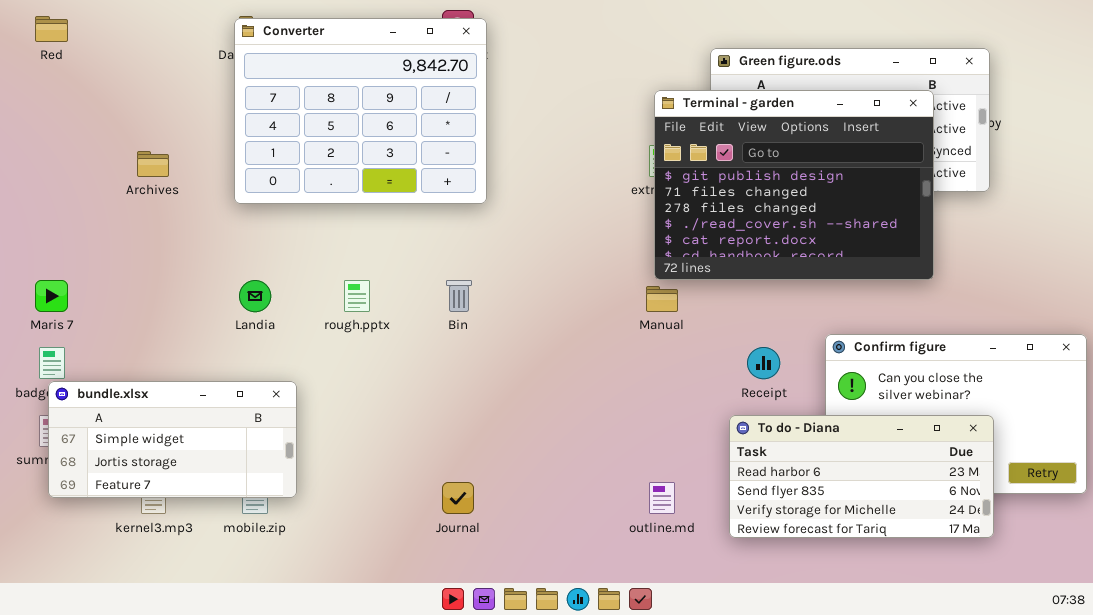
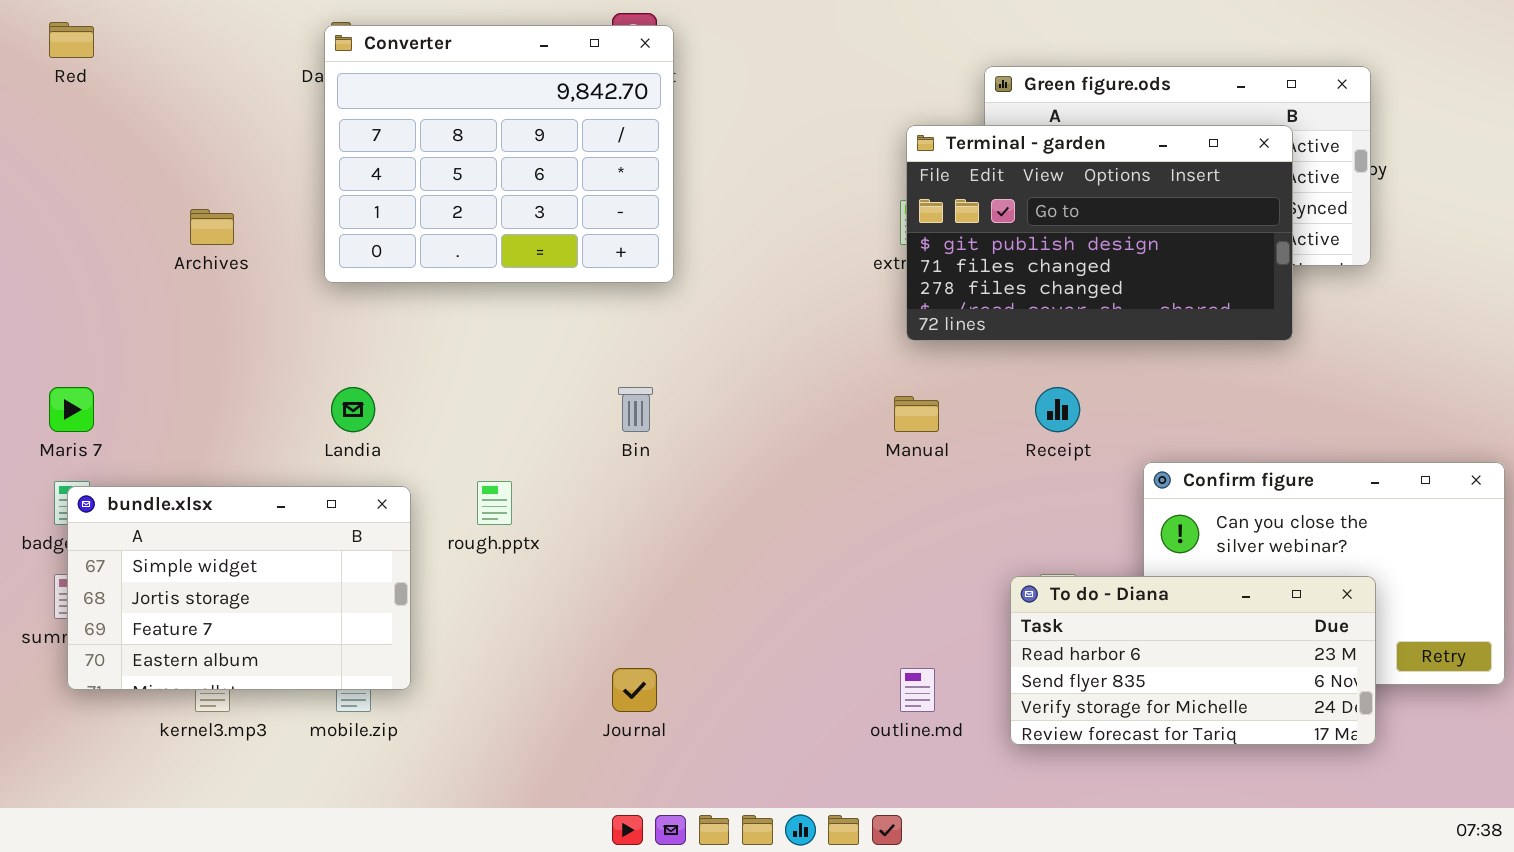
Terminal - garden: [654,90,934,280] -> [906,125,1293,341], resized
rough.pptx: [344,280,370,312] -> [477,481,512,525], moved
Receipt: [747,347,780,379] -> [1035,387,1080,432], moved
bundle.xlsx: [48,381,297,498] -> [67,486,411,690], resized

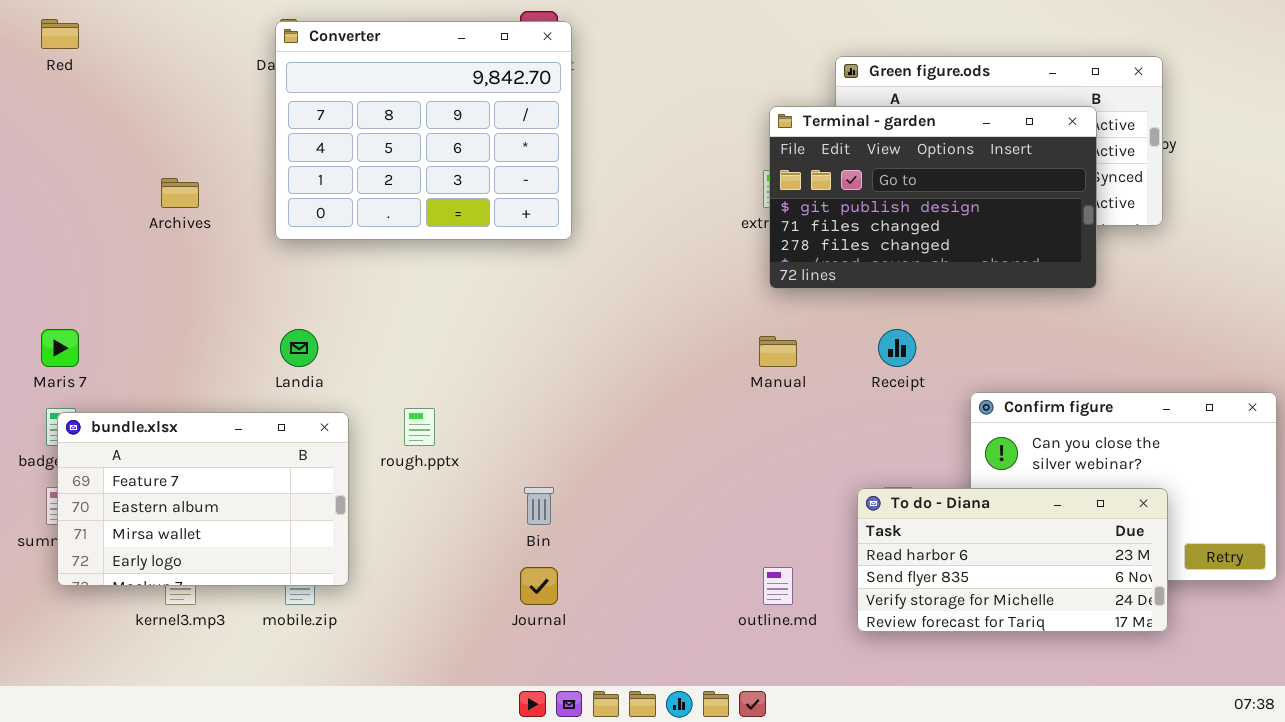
Bin: [618,387,653,432] -> [524,487,554,525], moved
bundle.xlsx: [67,486,411,690] -> [57,412,349,586], scrolled down 2 rows

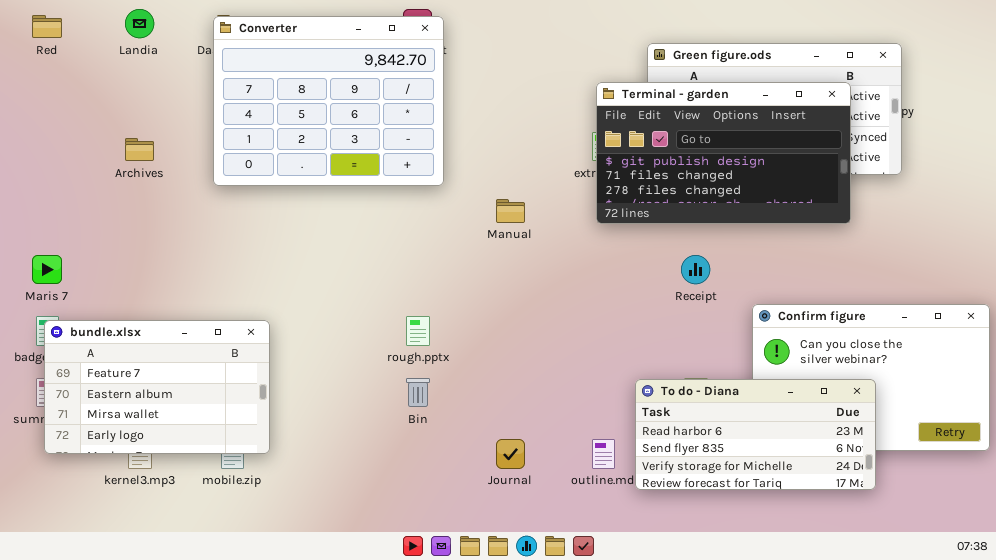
Landia: [280,329,318,367] -> [125,9,154,38], moved
Manual: [759,336,797,367] -> [496,199,525,223], moved
rough.pptx: [404,408,435,446] -> [406,316,430,346], moved
To do - Diana: [857,488,1168,632] -> [635,379,876,490], moved
Journal: [520,567,558,605] -> [496,439,525,469], moved

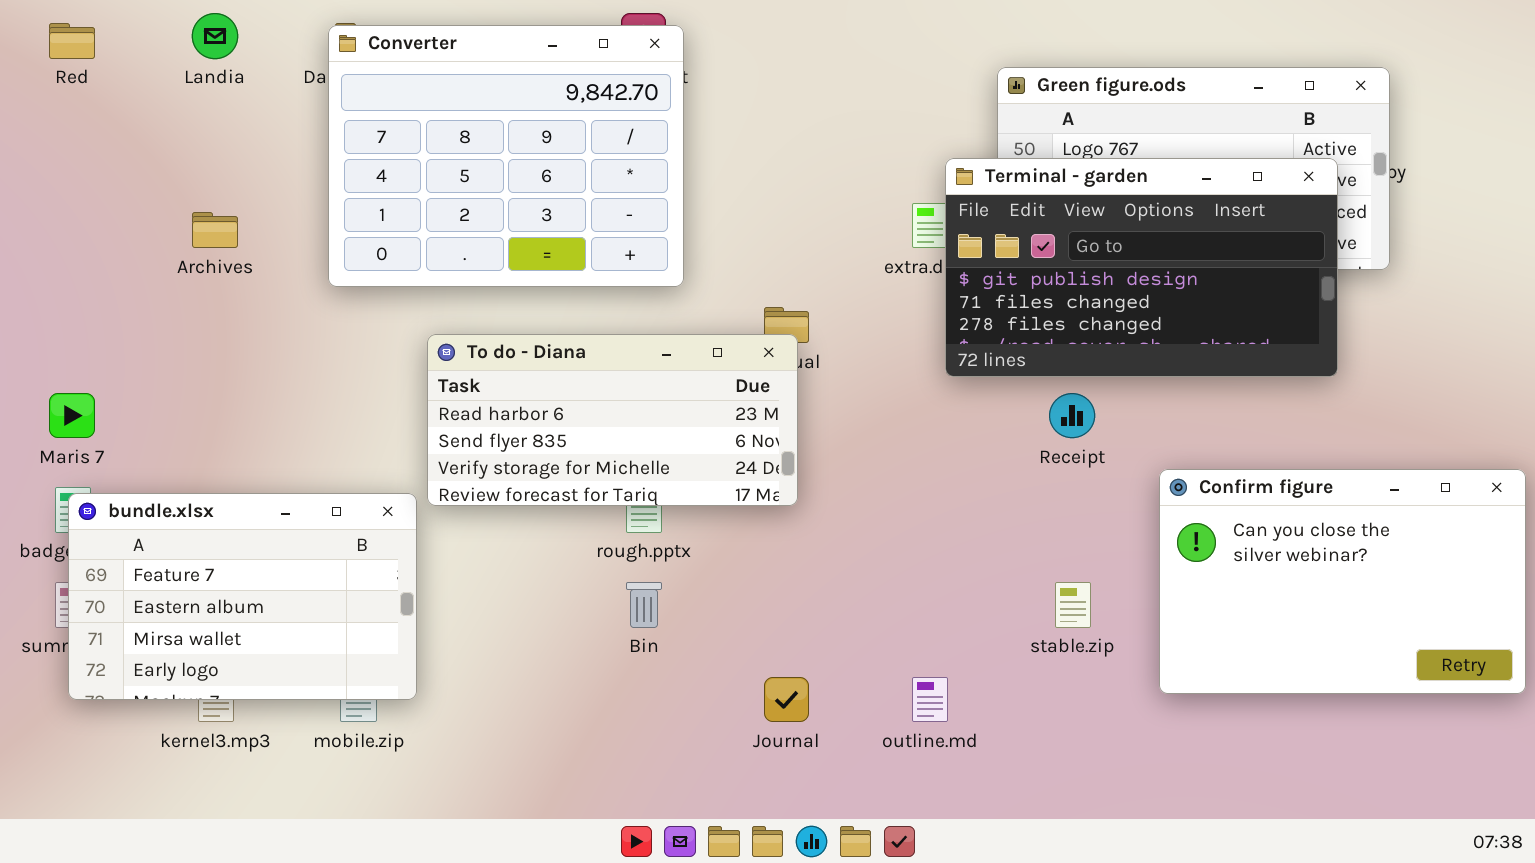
Terminal - garden: [596,82,851,224] -> [945,158,1338,377], moved
To do - Diana: [635,379,876,490] -> [427,334,798,506], moved

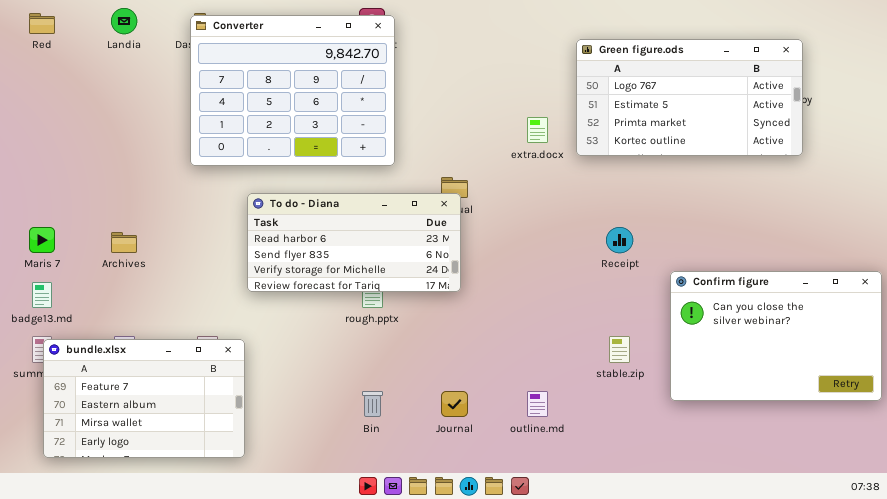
Terminal - garden: [945,158,1338,377] -> none, closed
Archives: [192,212,238,248] -> [111,232,137,253], moved
bundle.xlsx: [68,493,417,700] -> [43,339,245,458], moved
Bin: [626,582,662,628] -> [362,391,383,417], moved

